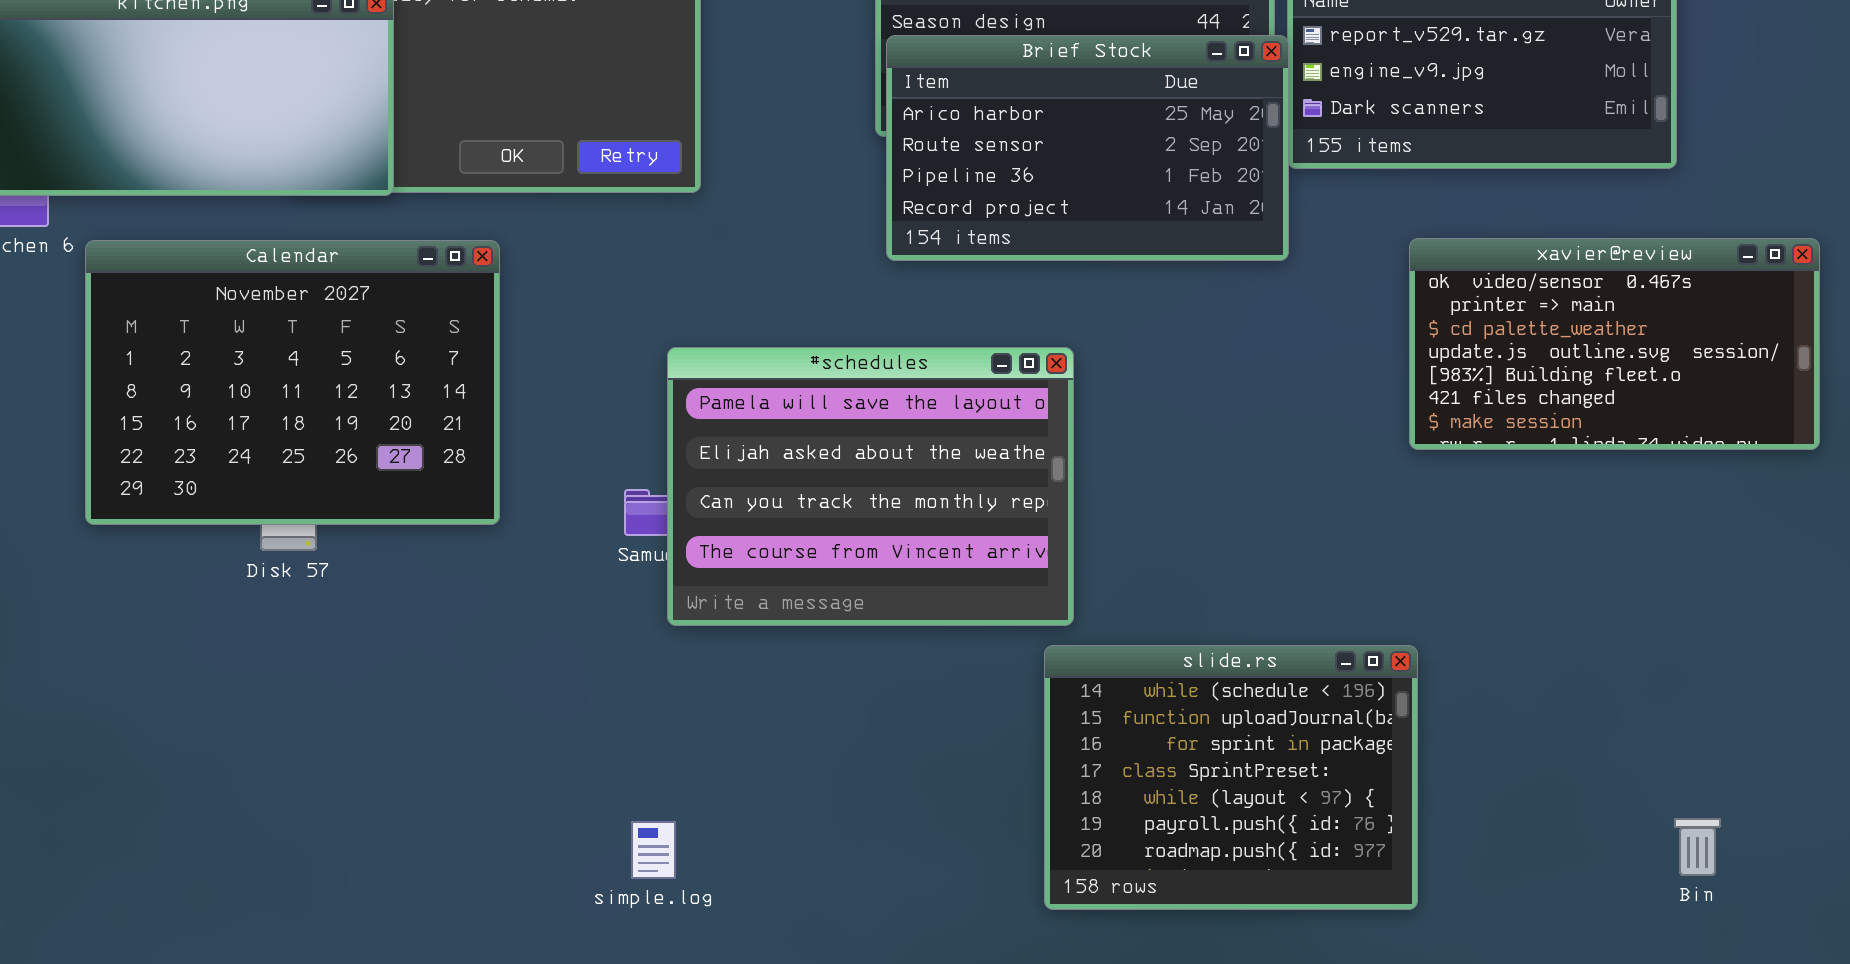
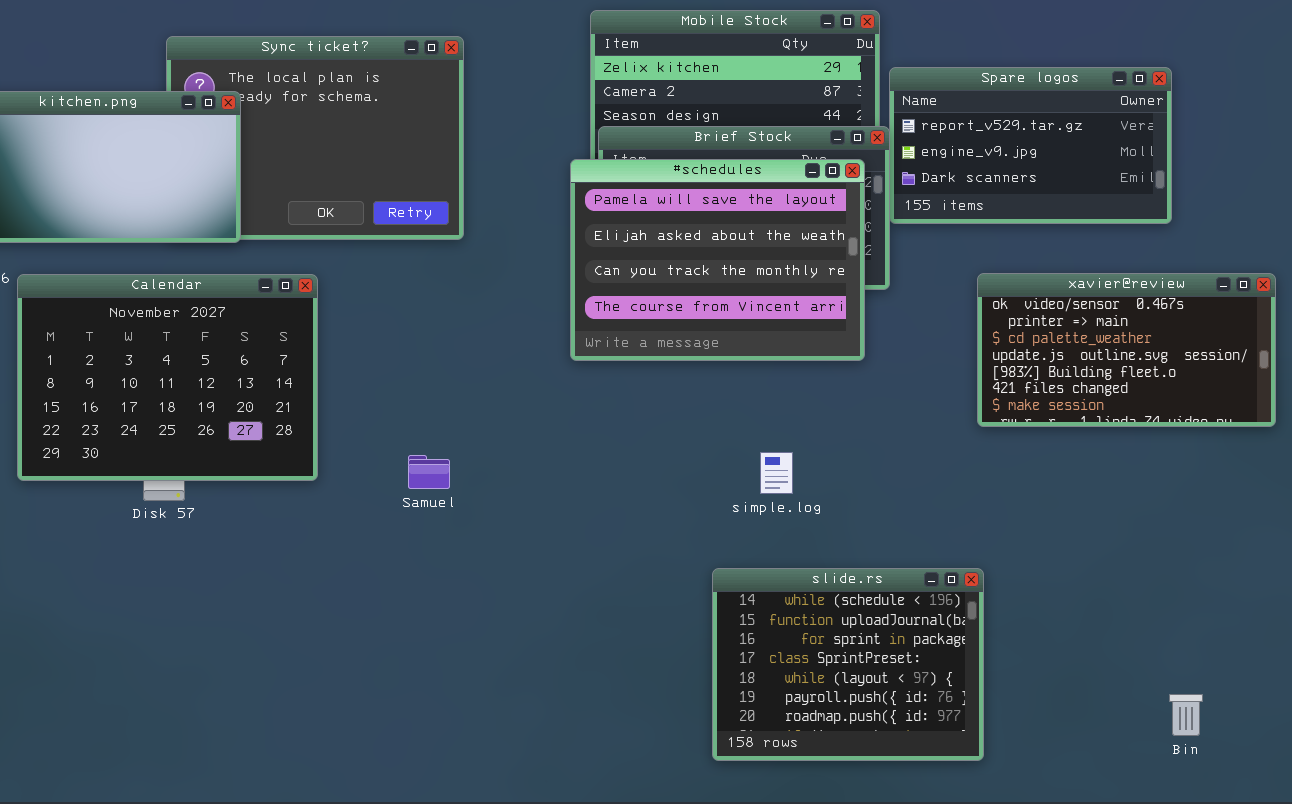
#schedules: [667,347,1074,626] -> [570,159,865,361], moved
simple.log: [631,821,676,879] -> [760,452,793,494], moved

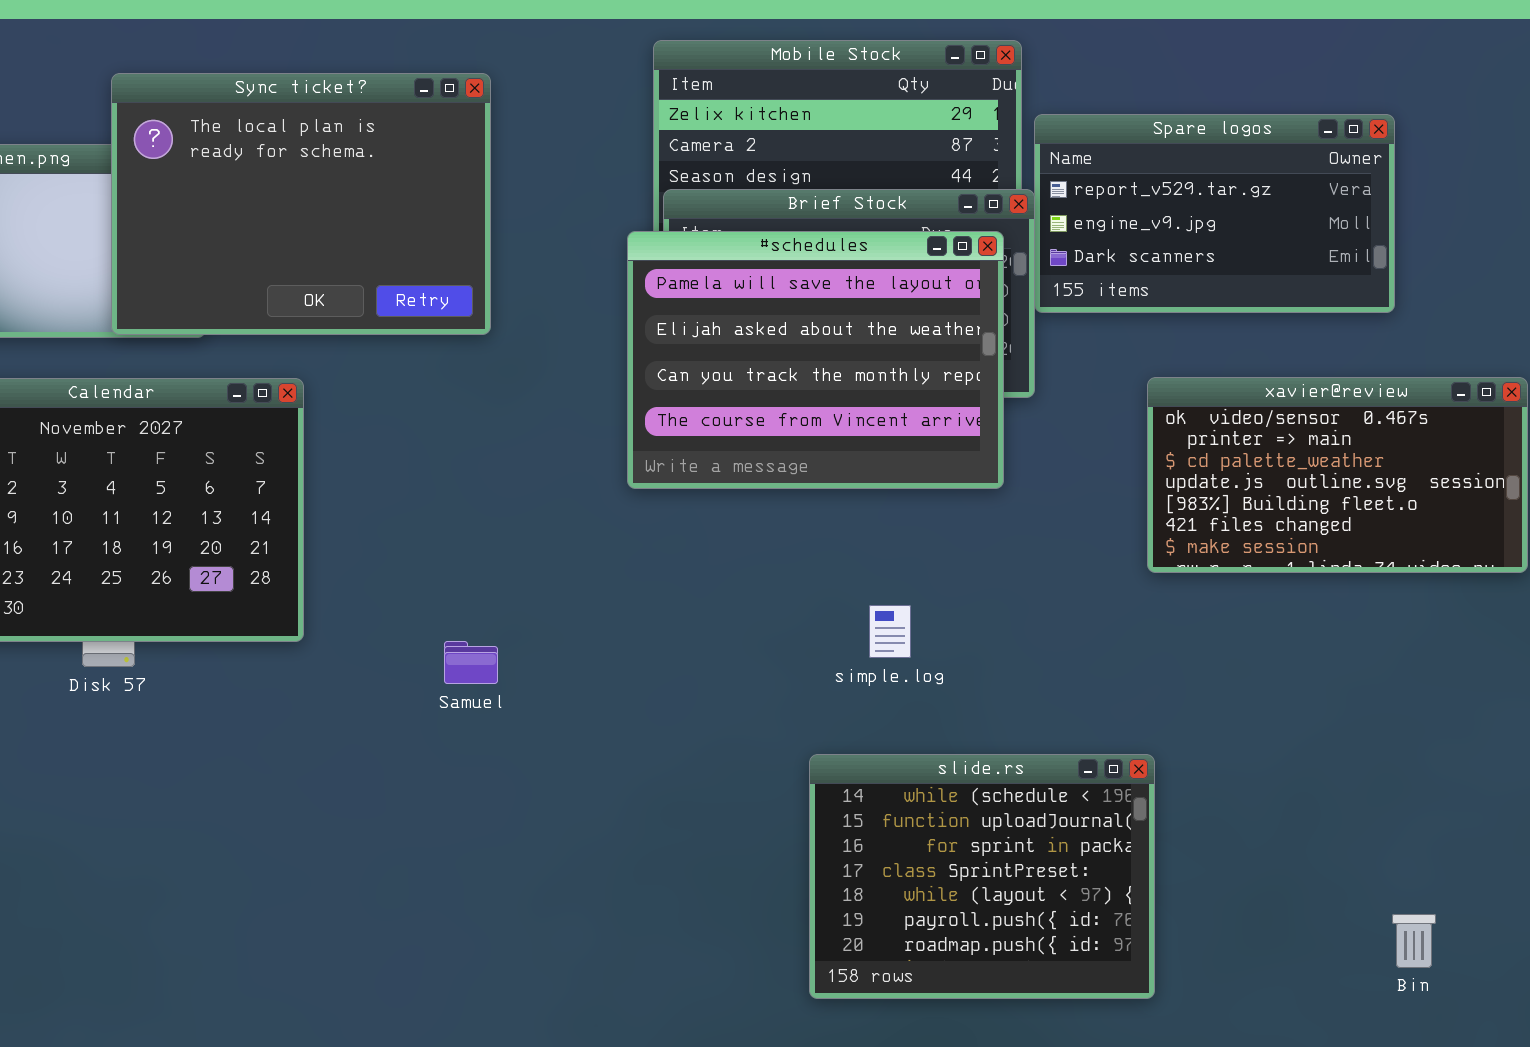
Sync ticket?: [166,36,464,240] -> [111,73,491,335], raised
Samuel: [408,455,450,489] -> [444,641,498,684], moved

